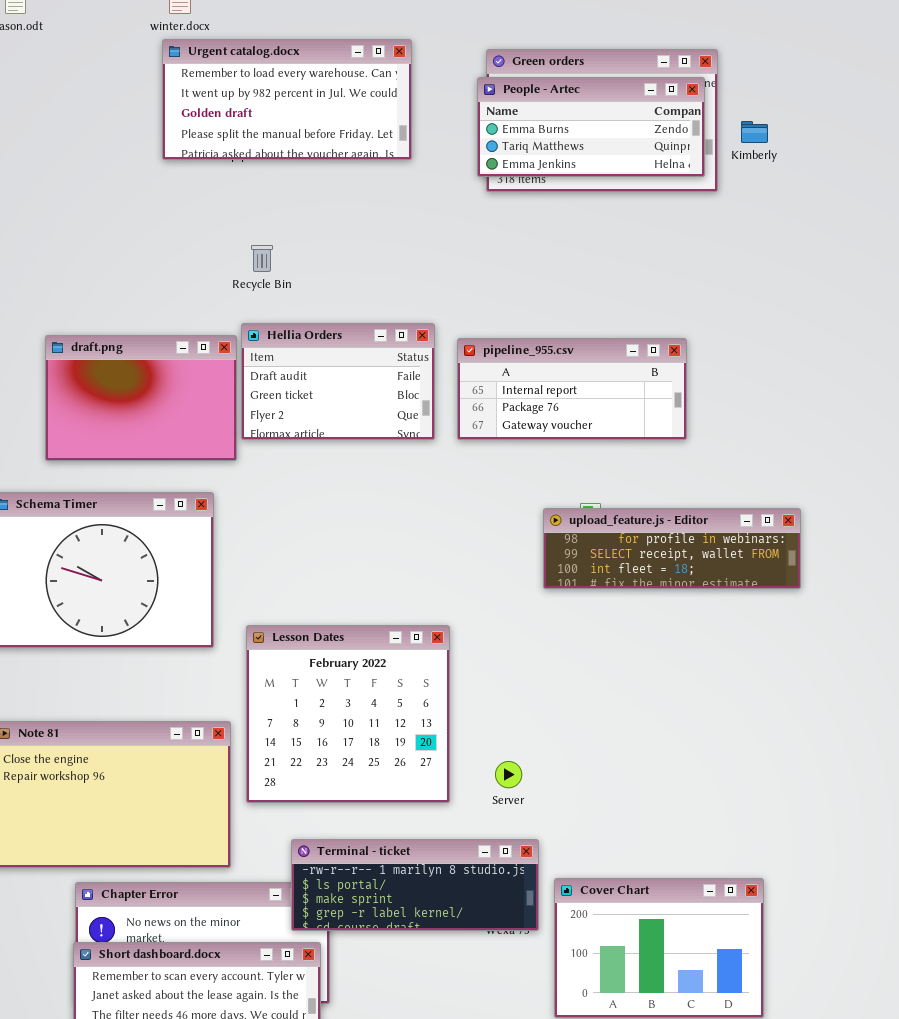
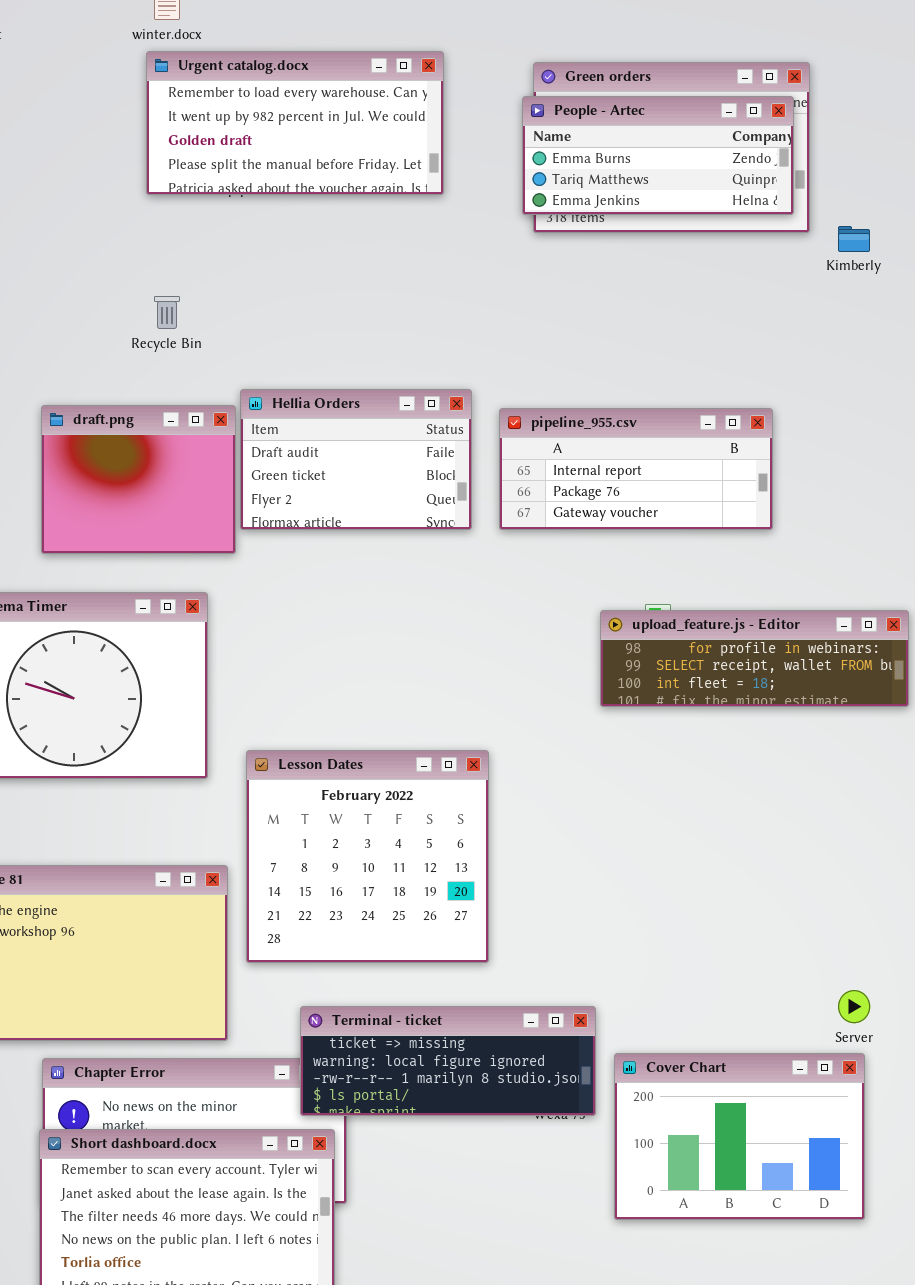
Kimberly: [741,121,768,143] -> [838,226,870,252], moved
Recycle Bin: [251,245,273,272] -> [154,296,180,329], moved
draft.png: [45,335,237,461] -> [41,405,236,554], resized
Server: [495,761,522,788] -> [838,990,870,1023], moved
Terminal - ticket: [291,839,539,931] -> [300,1006,596,1116], scrolled up 2 rows

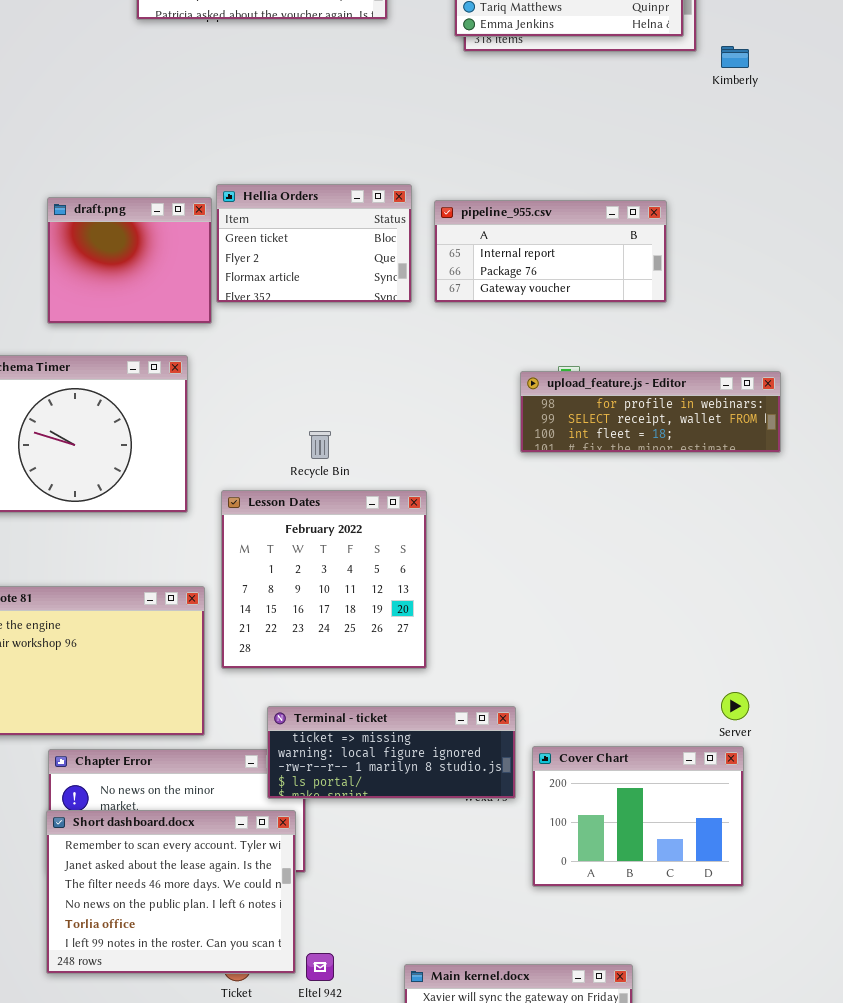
Recycle Bin: [154,296,180,329] -> [309,431,331,459], moved
Hellia Orders: [240,389,472,530] -> [216,184,412,303], scrolled down 1 row

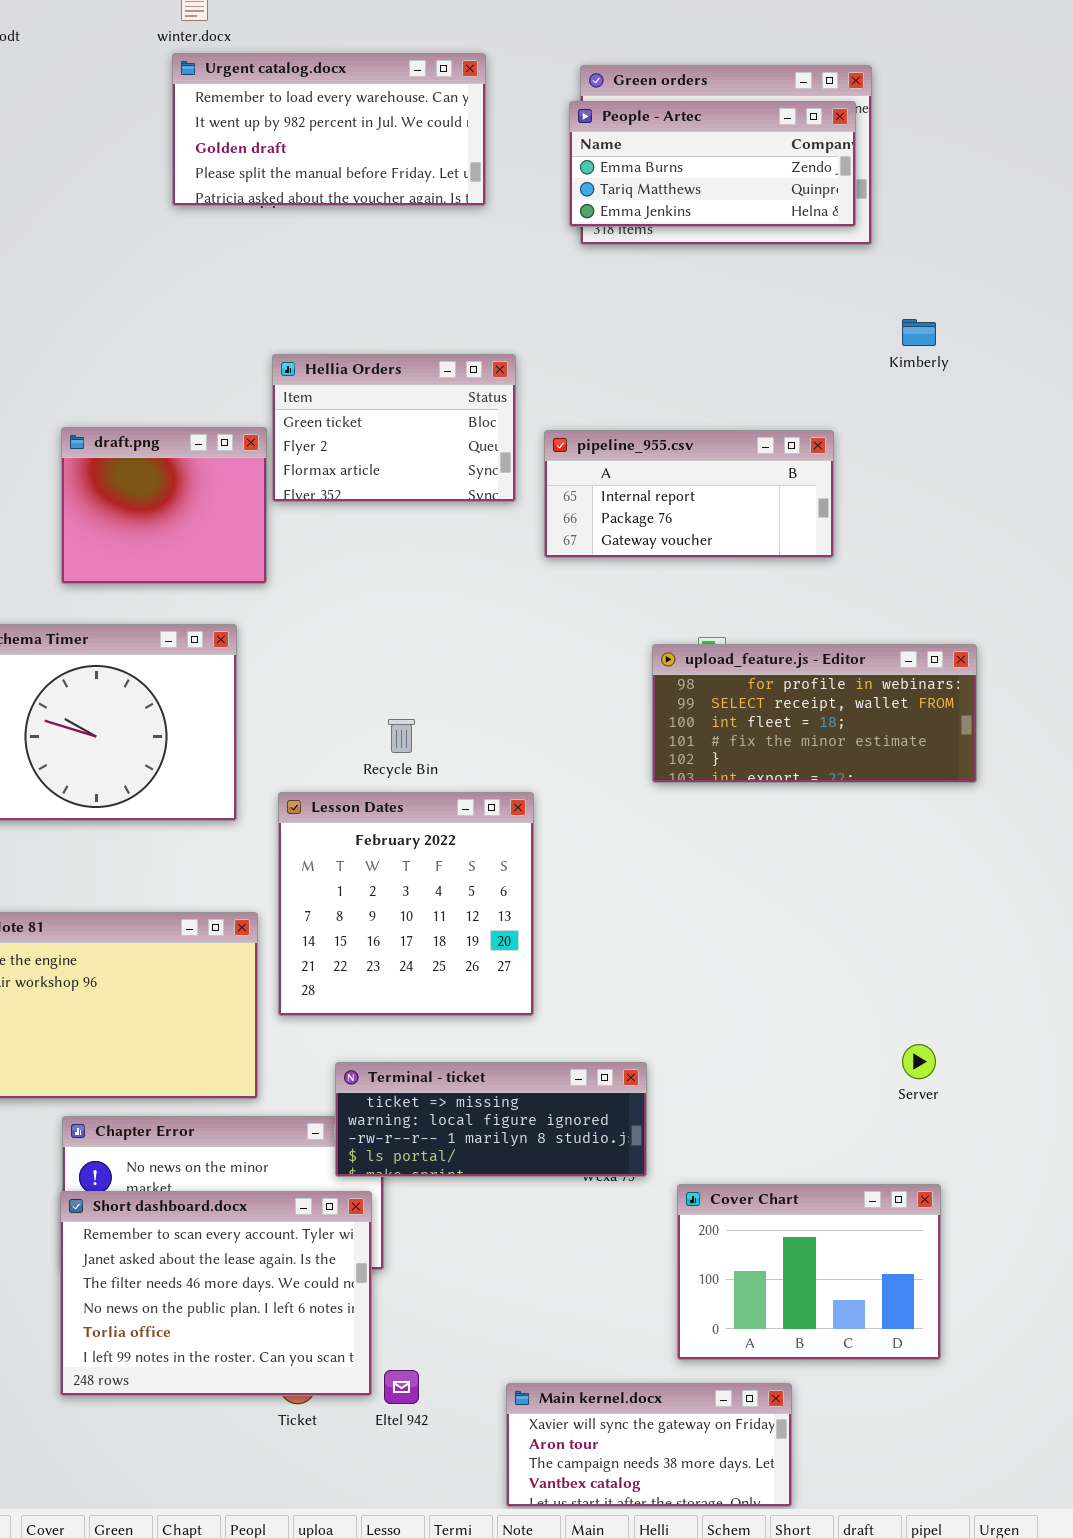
Kimberly: [721,46,749,68] -> [902,319,936,346], moved
Hellia Orders: [216,184,412,303] -> [272,354,516,502], moved
upload_feature.js - Editor: [520,371,781,453] -> [652,644,977,783], resized
Cover Chart: [532,746,744,887] -> [677,1184,941,1360], moved

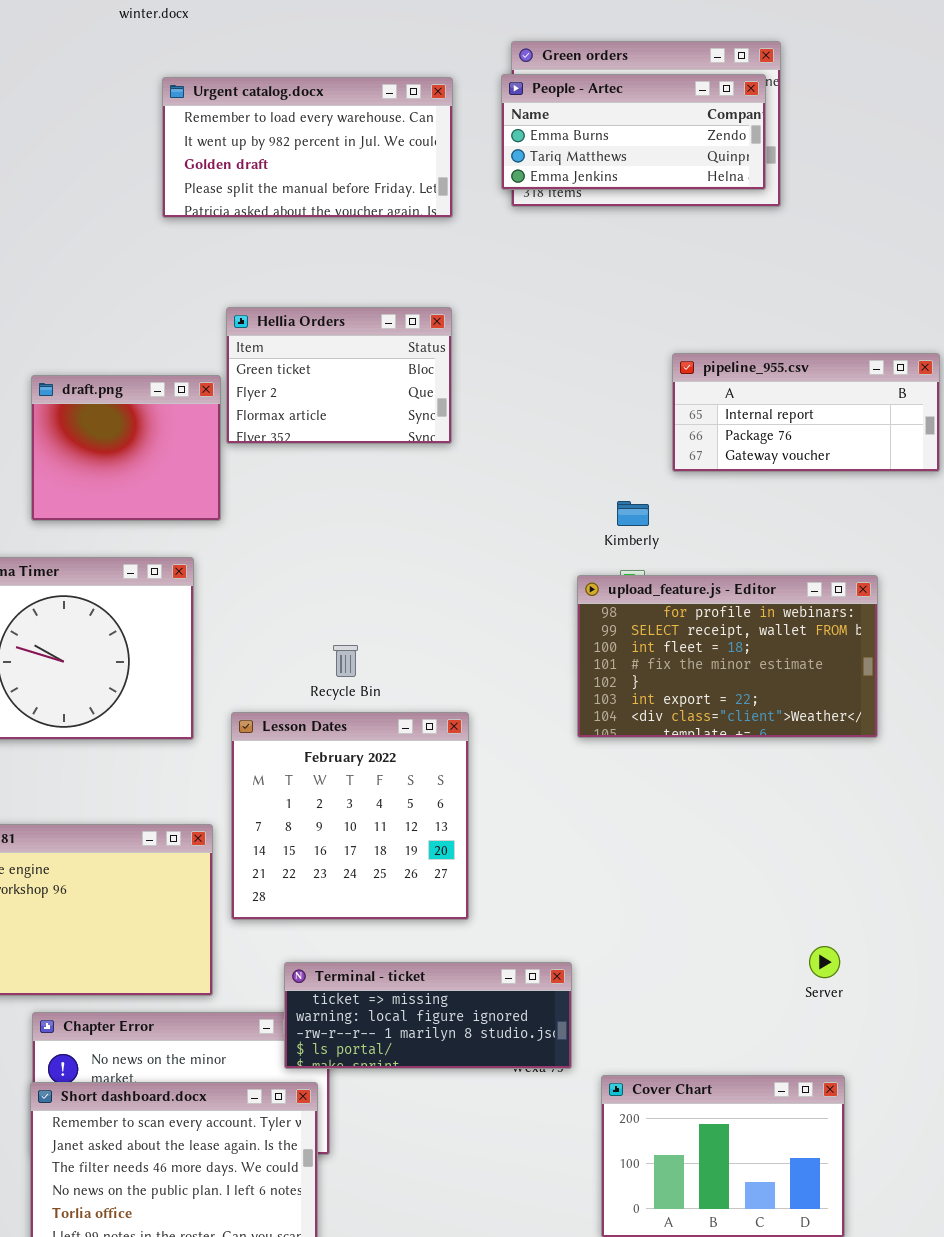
Urgent catalog.docx: [172,53,486,206] -> [162,77,453,218], moved
Kimberly: [902,319,936,346] -> [617,501,649,526], moved
pipeline_955.csv: [544,430,834,558] -> [672,353,940,472], moved
upload_feature.js - Editor: [652,644,977,783] -> [577,575,878,738], resized

